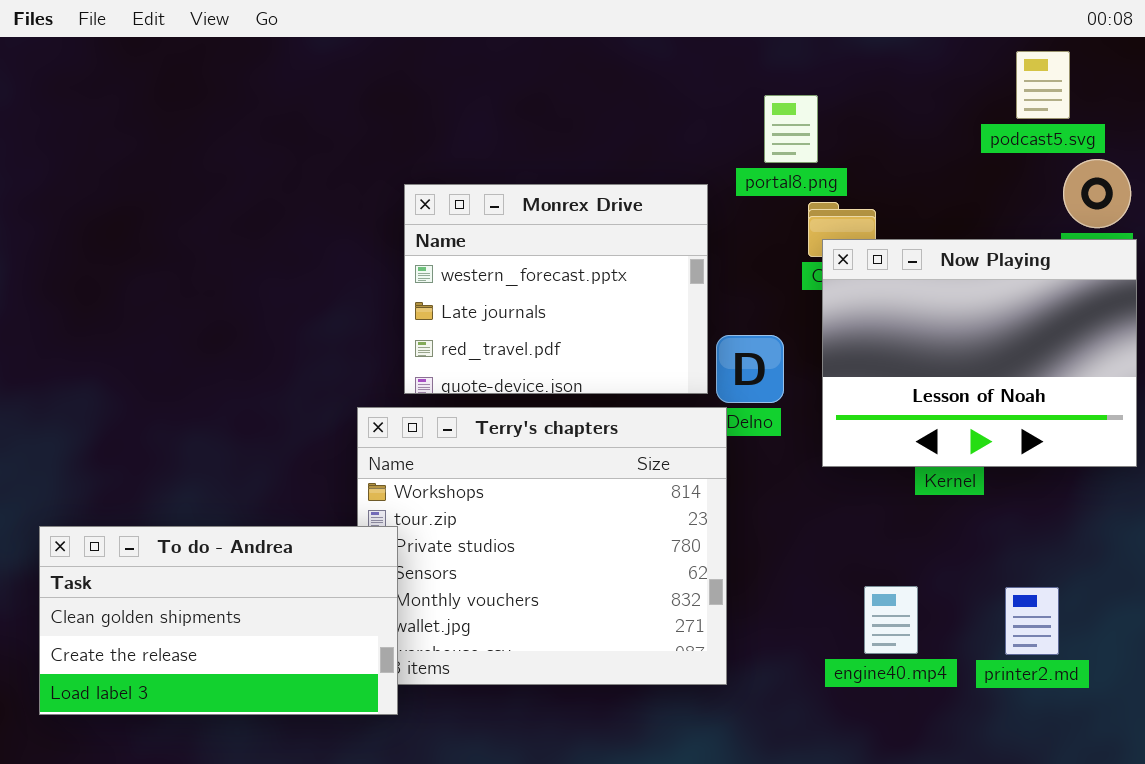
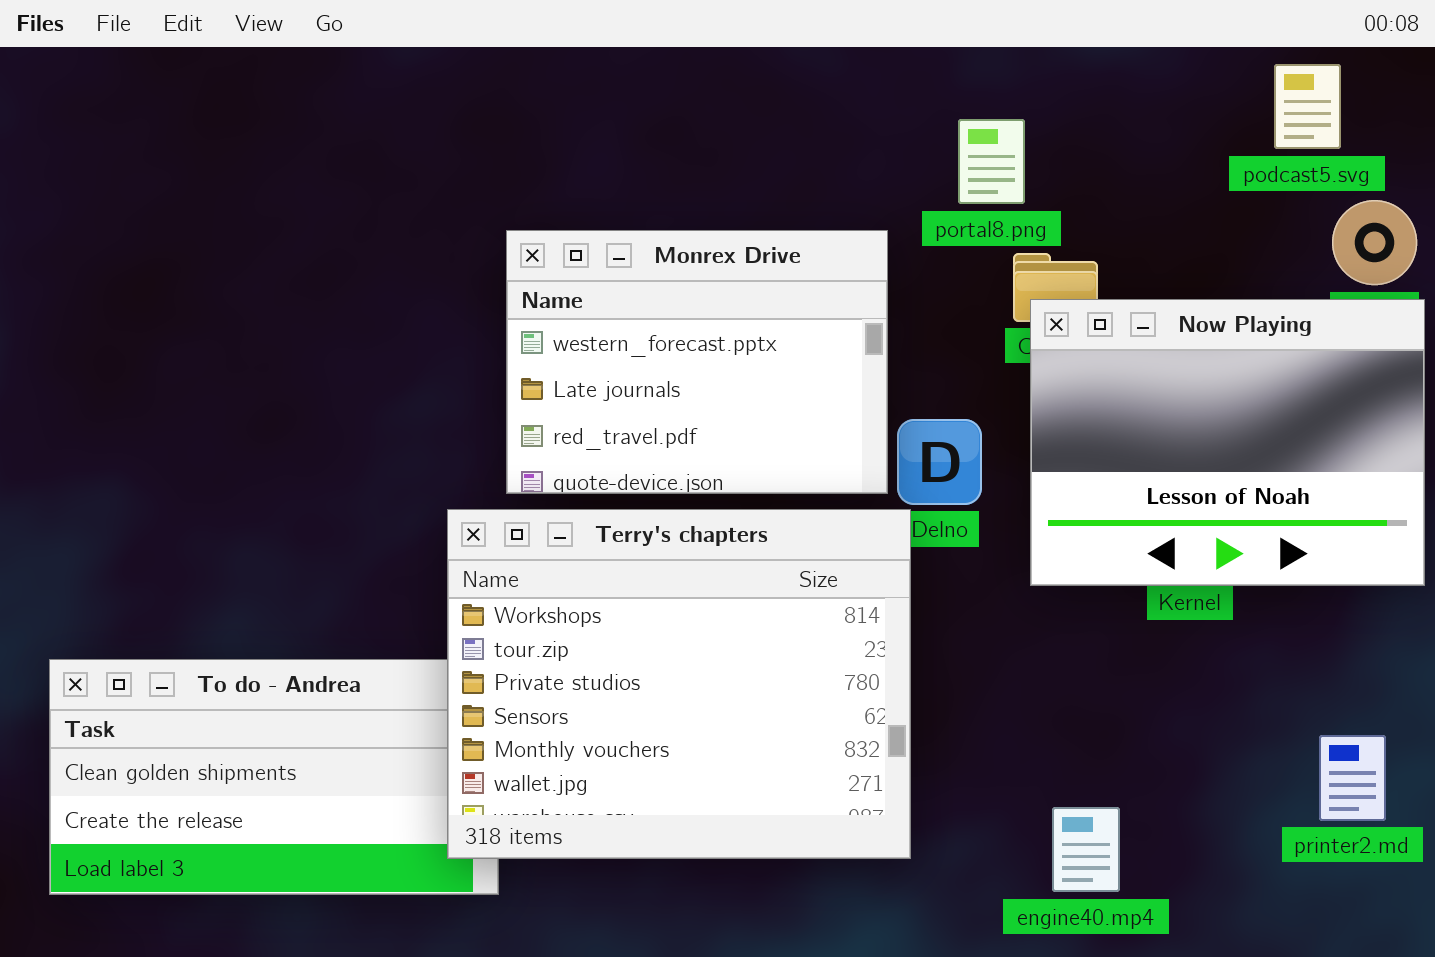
Terry's chapters: [357,407,727,685] -> [447,509,911,859], raised
engine40.mp4: [864,586,918,654] -> [1052,807,1120,892], moved
printer2.md: [1005,587,1059,655] -> [1319,735,1386,821], moved

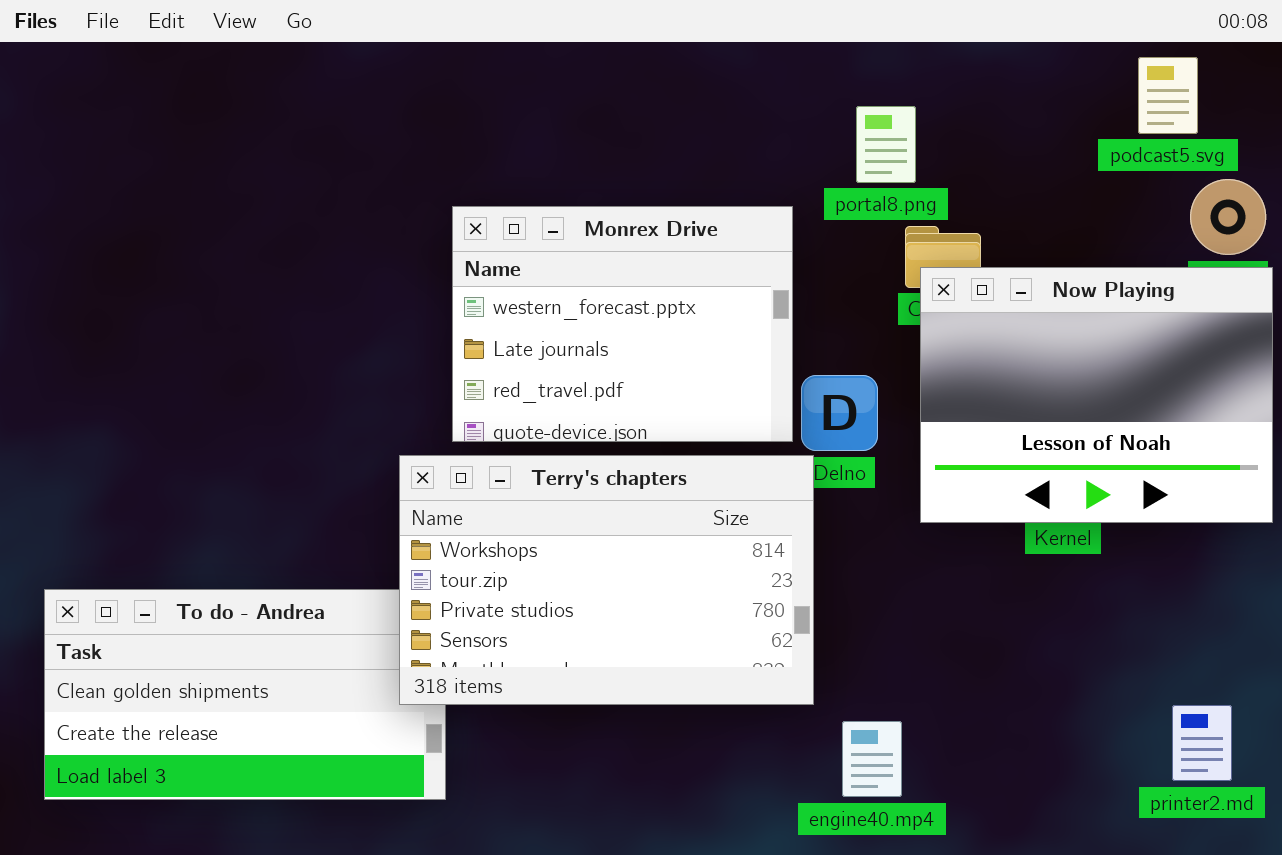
Terry's chapters: [447,509,911,859] -> [399,455,814,705], resized
printer2.md: [1319,735,1386,821] -> [1172,705,1232,781], moved
engine40.mp4: [1052,807,1120,892] -> [842,721,902,797], moved

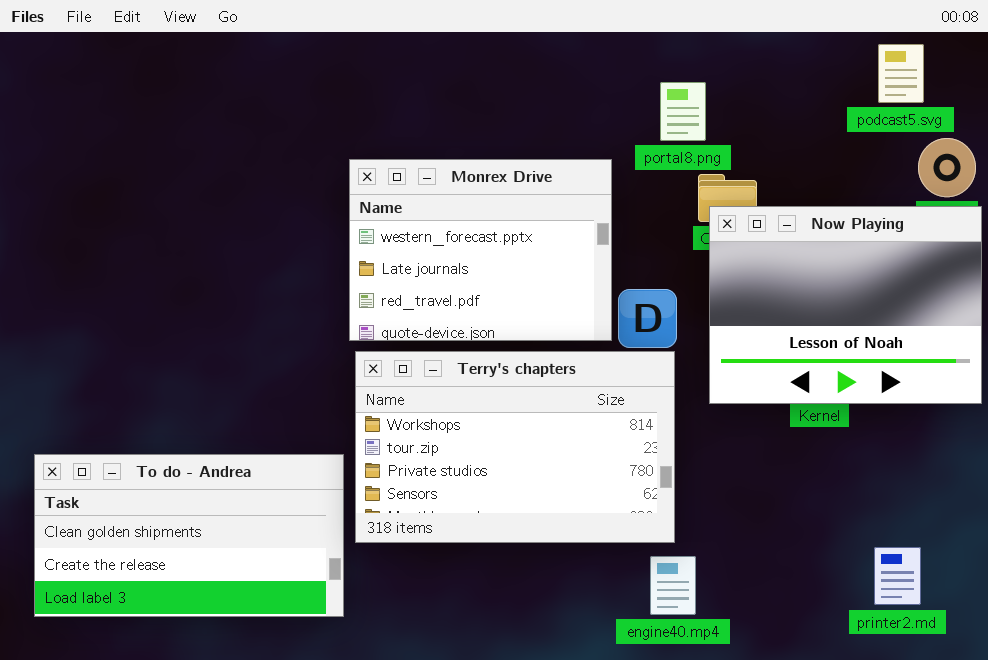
Terry's chapters: [399,455,814,705] -> [355,351,675,543], moved
printer2.md: [1172,705,1232,781] -> [874,547,921,605], moved

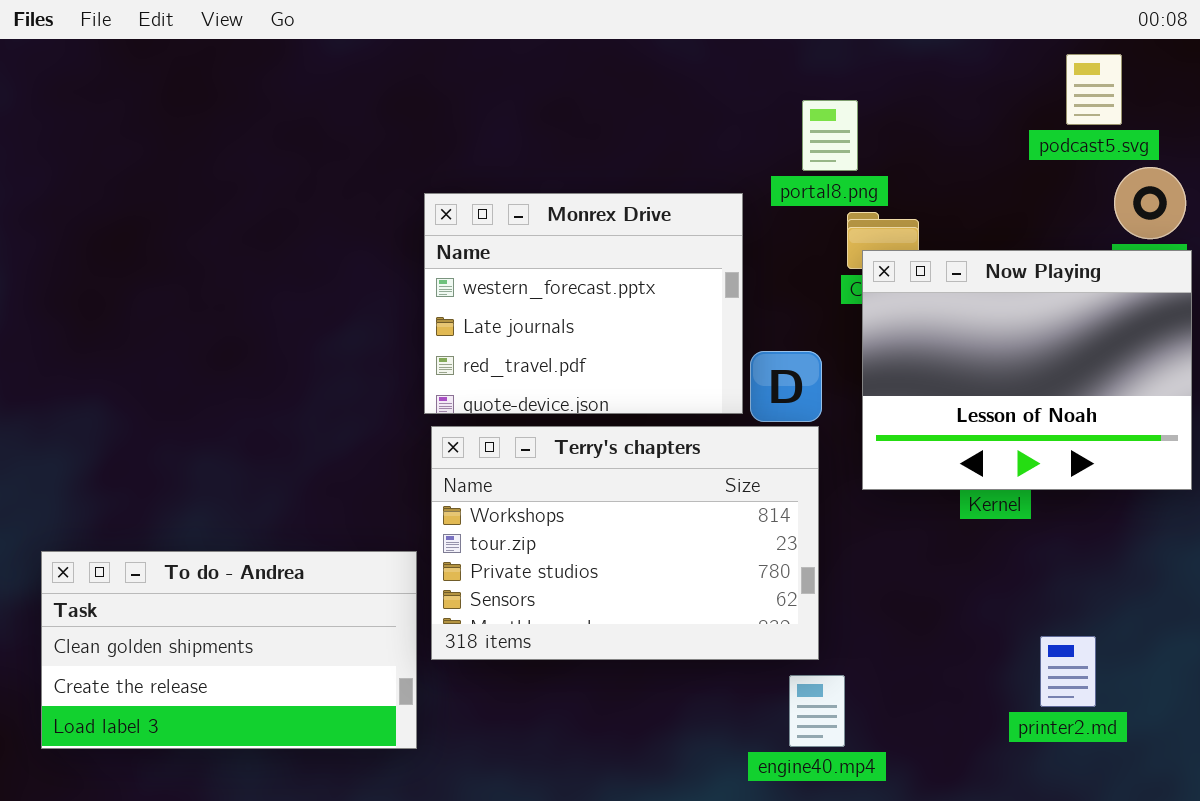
printer2.md: [874,547,921,605] -> [1040,636,1096,707], moved

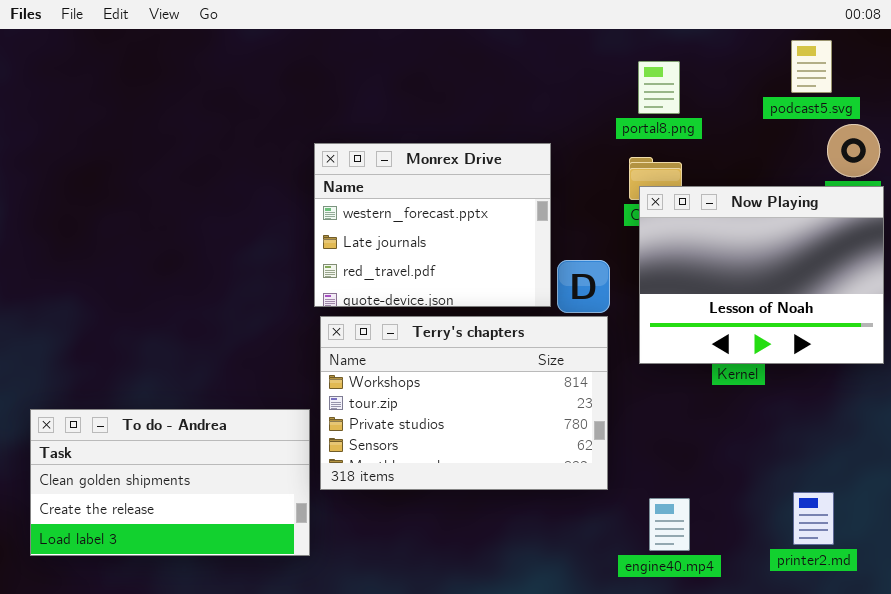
portal8.png: [802,100,858,171] -> [638,61,680,114], moved
printer2.md: [1040,636,1096,707] -> [793,492,834,545], moved
engine40.mp4: [789,675,845,747] -> [649,498,690,551], moved

